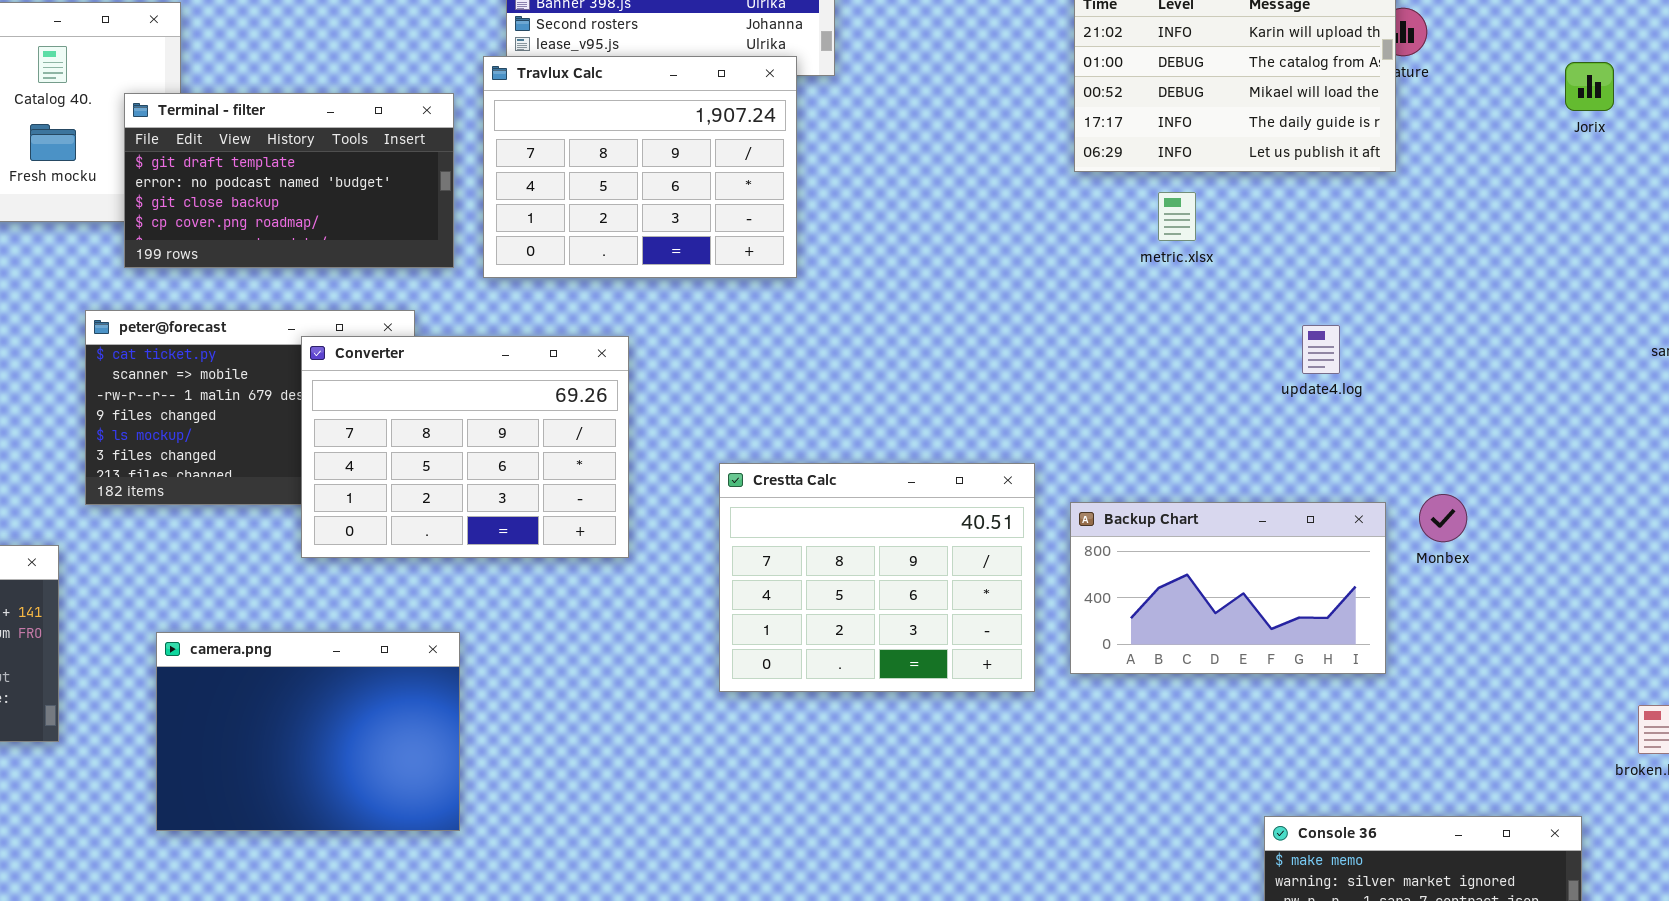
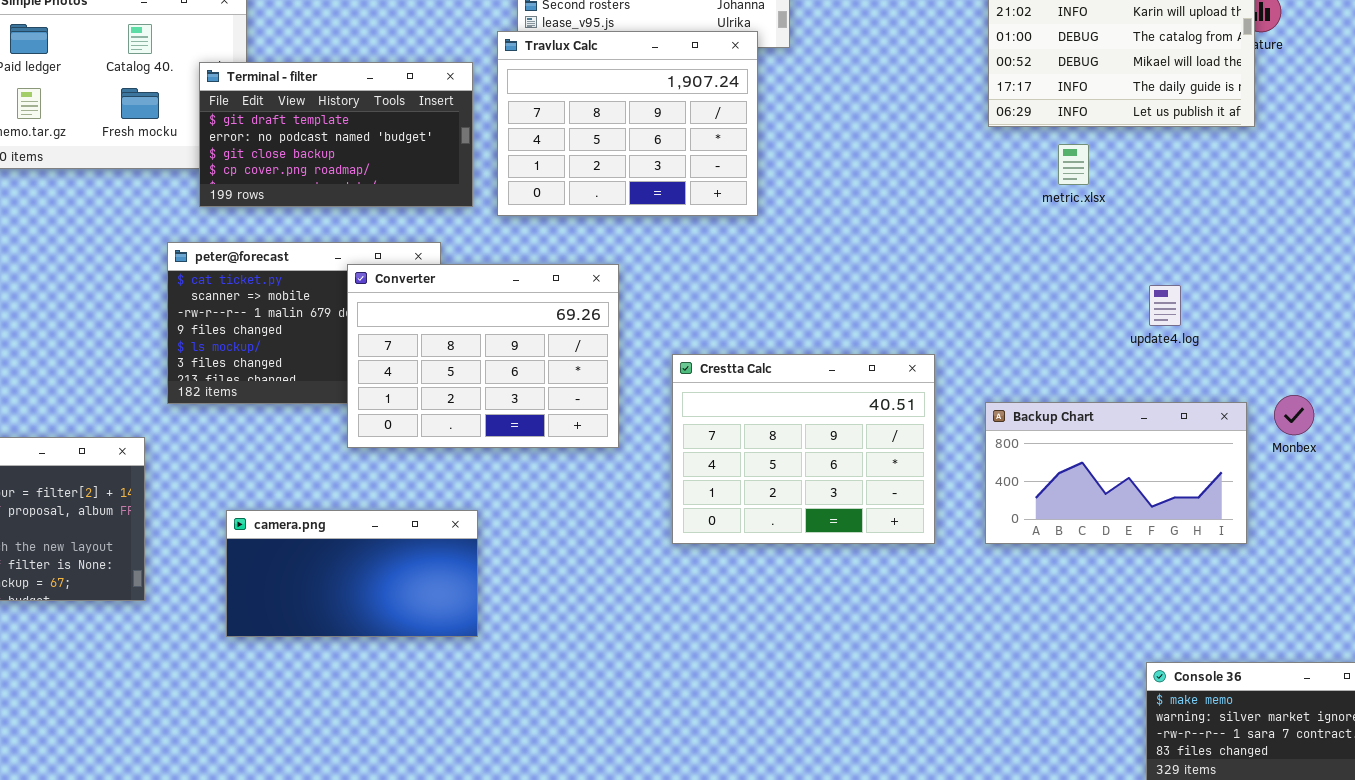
update4.log: [1302,325,1340,374] -> [1149,285,1181,326], moved
Crestta Calc: [719,463,1035,692] -> [672,354,935,544], moved
camera.png: [156,632,460,831] -> [226,510,478,637], resized

